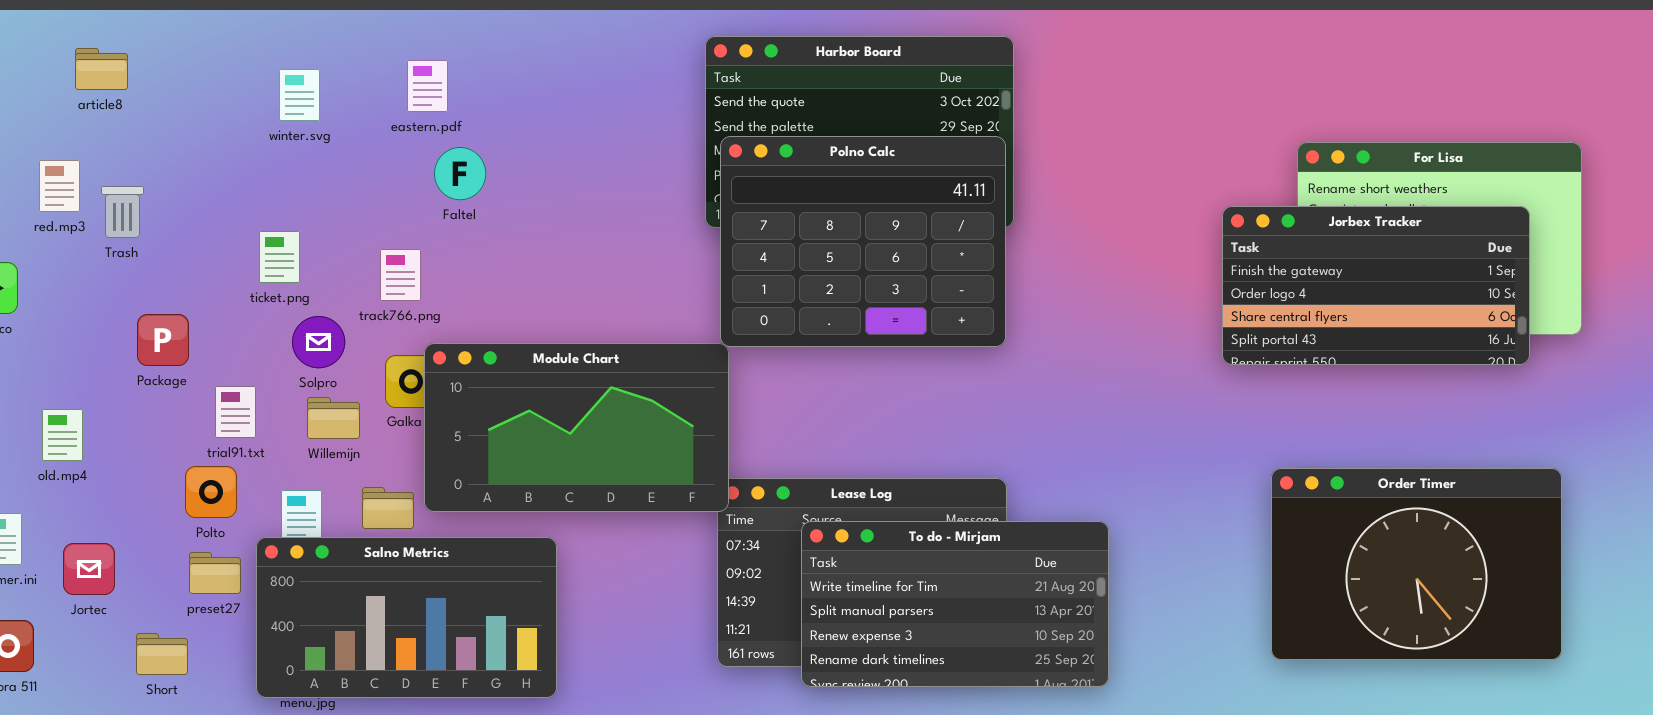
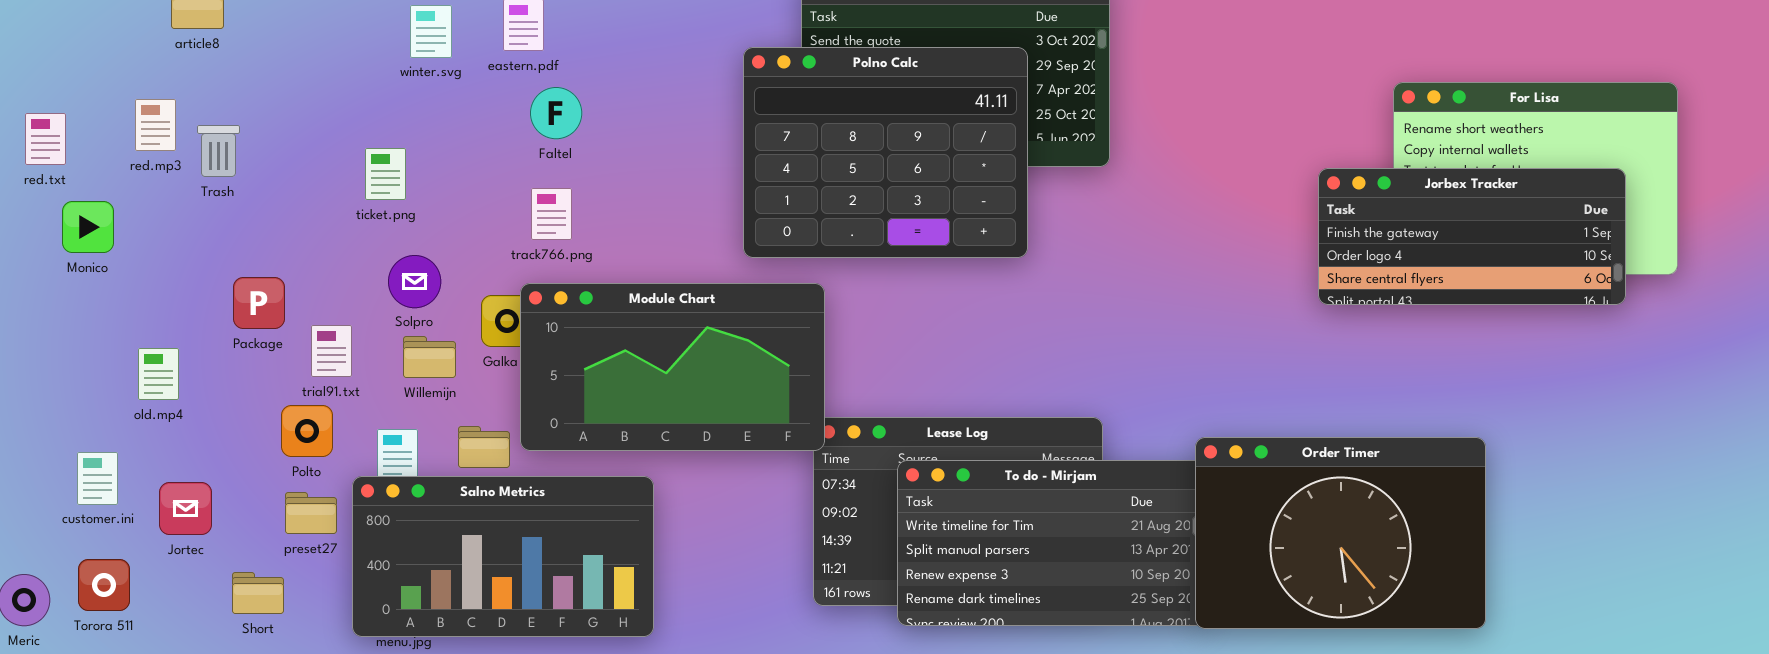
winter.svg: [279,69,320,121] -> [410,5,452,58], moved
Polno Calc: [720,136,1006,347] -> [743,47,1028,258], moved
Jorbex Tracker: [1222,206,1530,365] -> [1318,168,1626,305], resized
ticket.png: [259,231,300,283] -> [365,148,406,200], moved
track766.png: [380,249,421,301] -> [531,188,572,240], moved
Package: [137,314,189,366] -> [233,277,285,329], moved
Order Timer: [1271,468,1562,660] -> [1195,437,1486,629], moved

